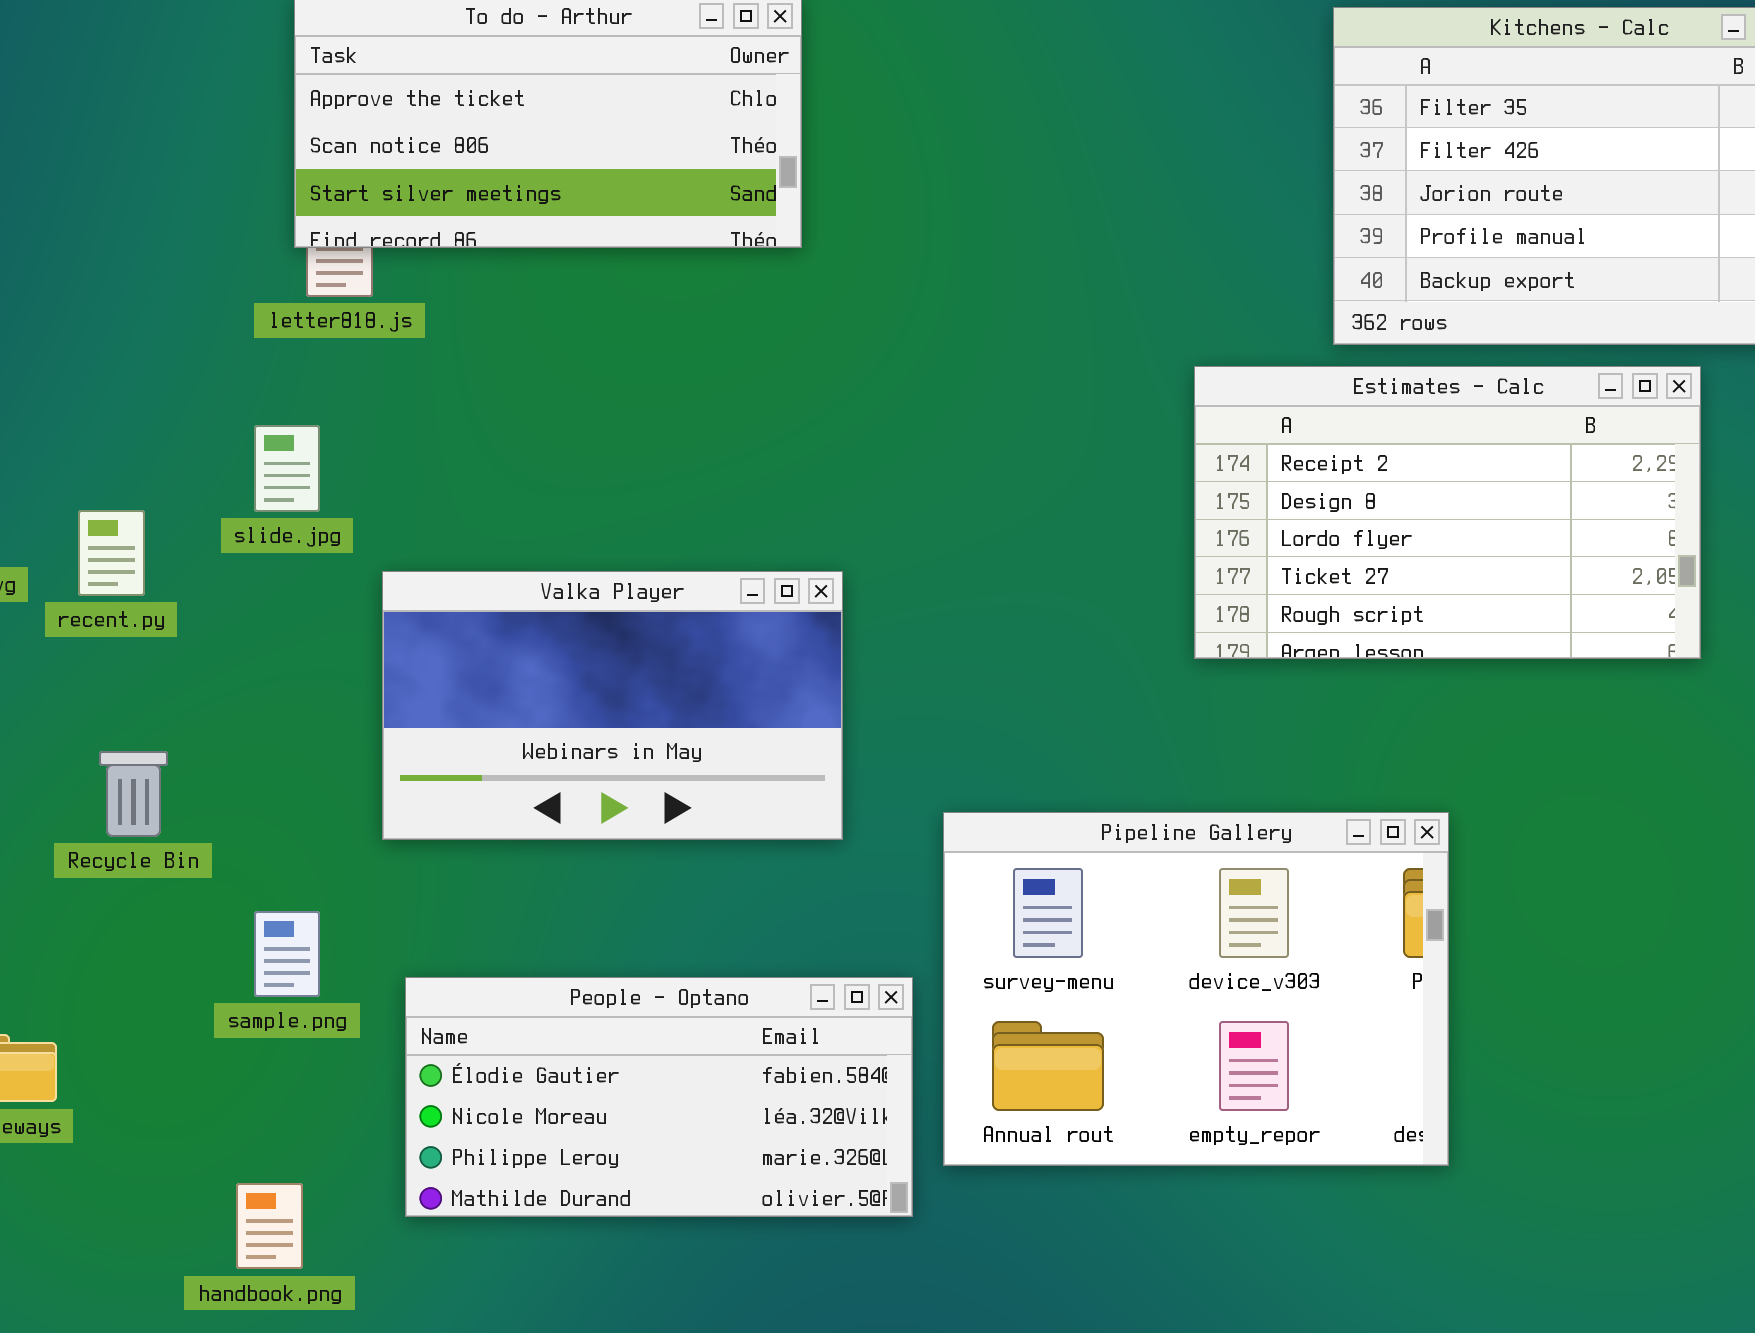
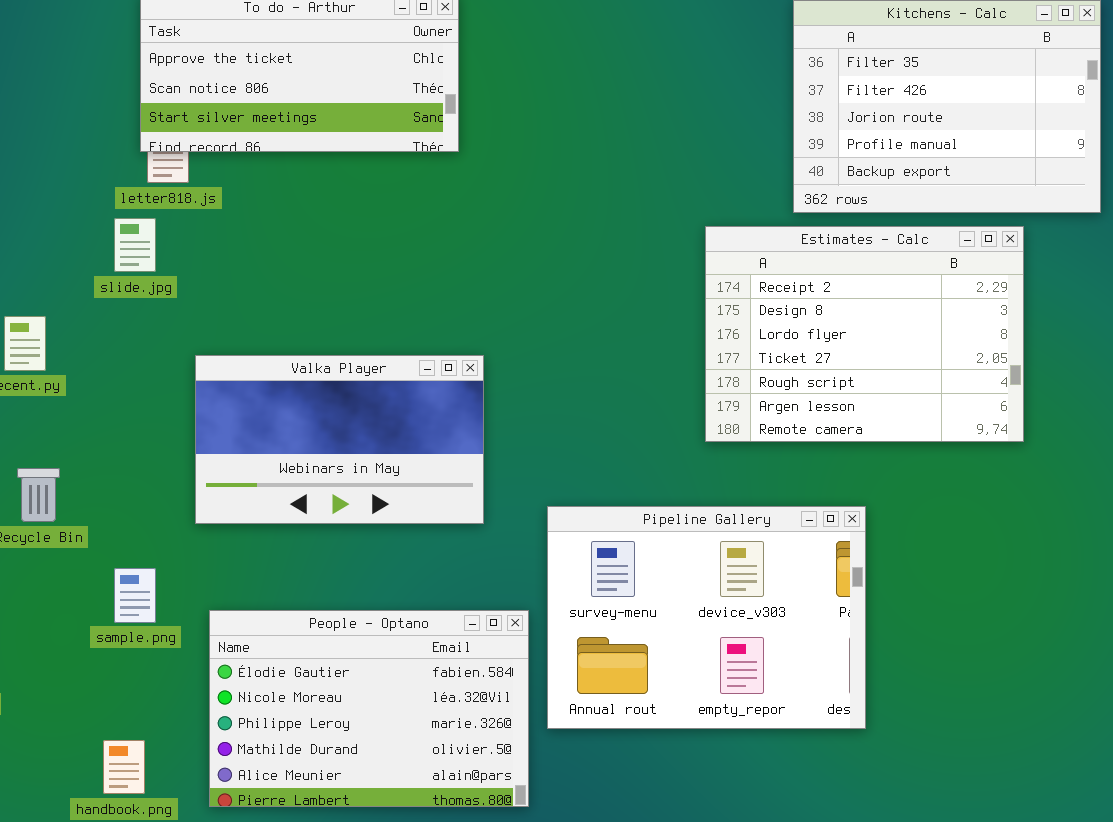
Estimates - Calc: [1194,366,1701,659] -> [705,226,1024,442], resized
slide.jpg: [254,425,320,512] -> [114,218,156,272], moved
People - Optano: [405,977,913,1217] -> [209,610,529,807], resized

